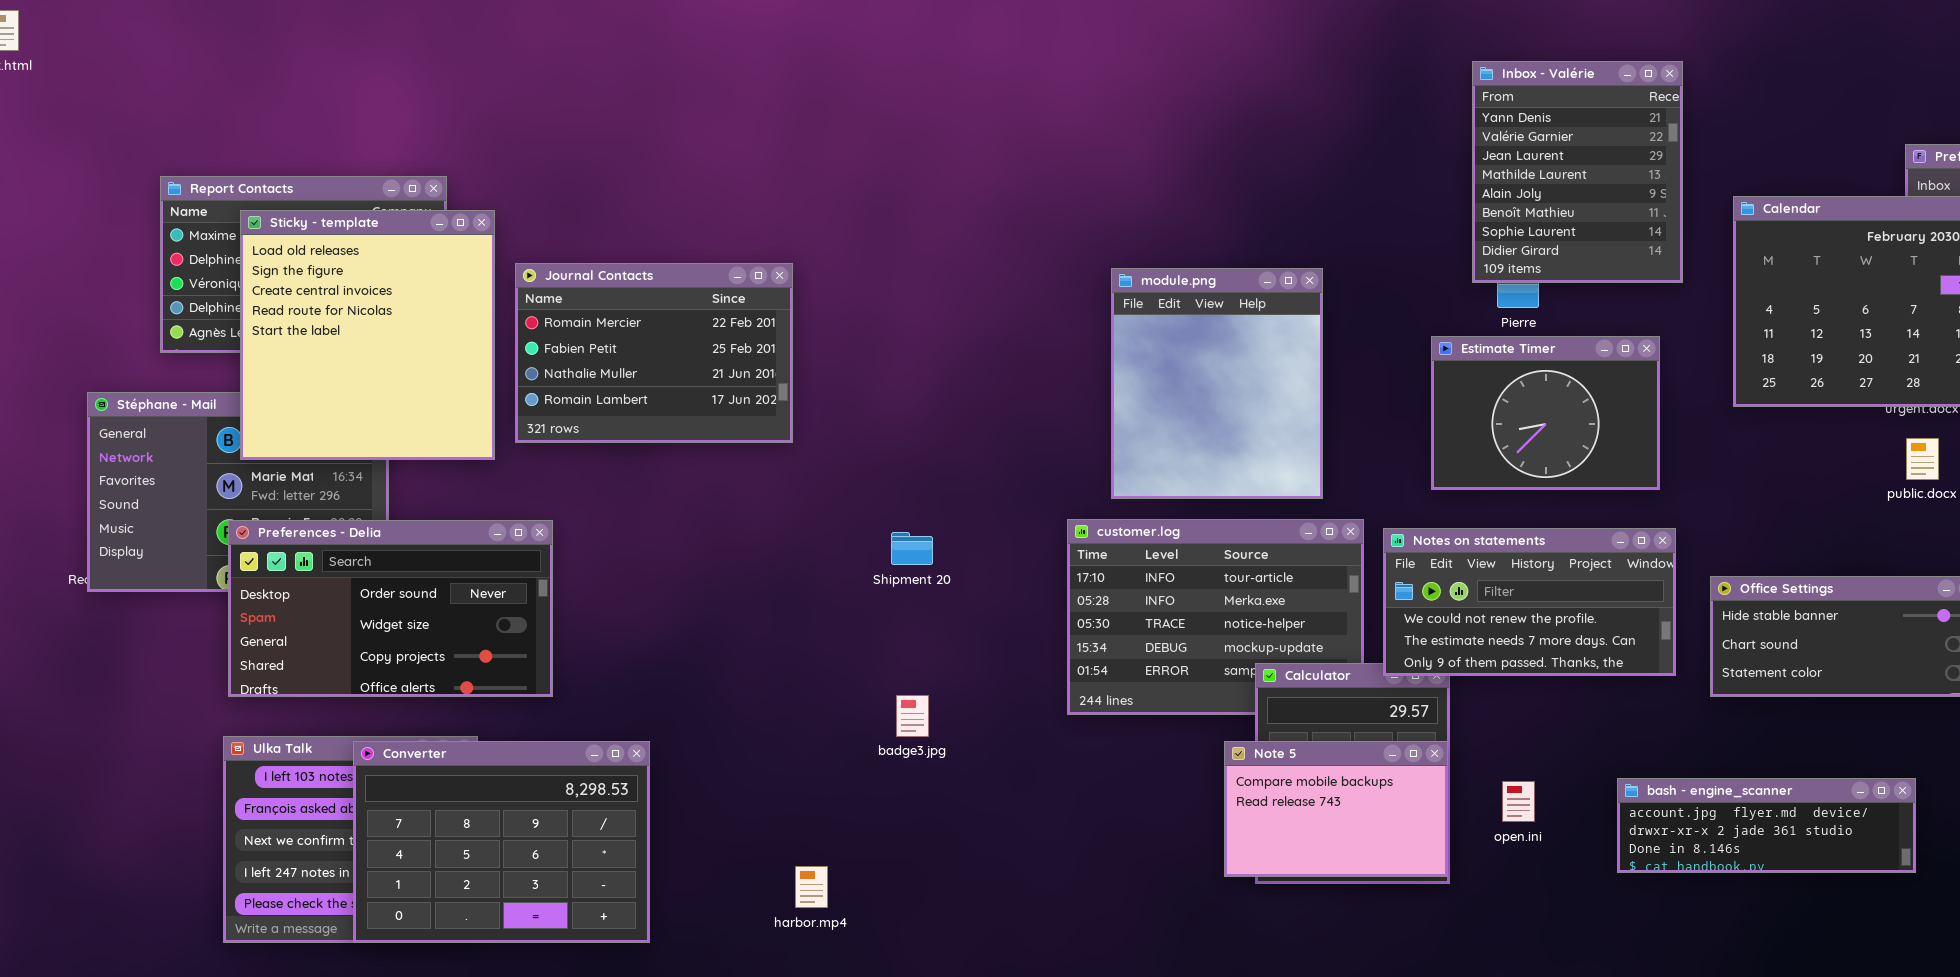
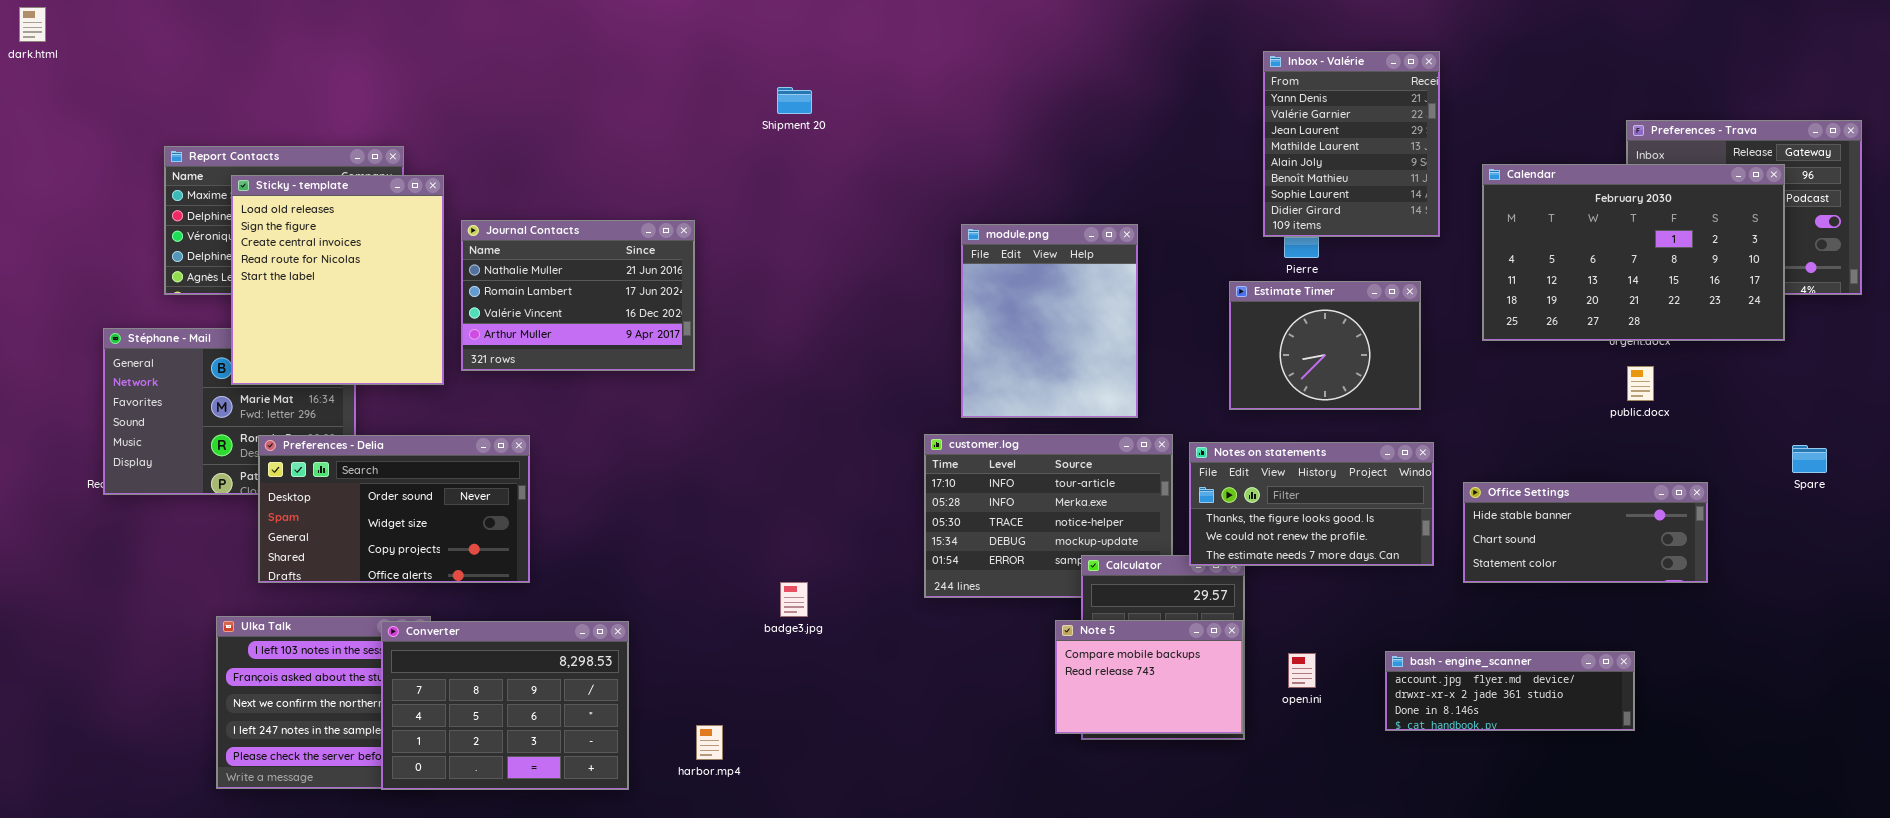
Journal Contacts: [515,263,793,443] -> [461,220,695,371], scrolled down 2 rows
Preferences - Delia: [228,520,553,697] -> [258,435,530,583], moved
Notes on statements: [1383,528,1676,676] -> [1189,442,1434,566], scrolled up 1 row
Shipment 20: [891,532,933,565] -> [777,87,812,114], moved
Converter: [353,741,650,943] -> [381,621,629,790], moved

